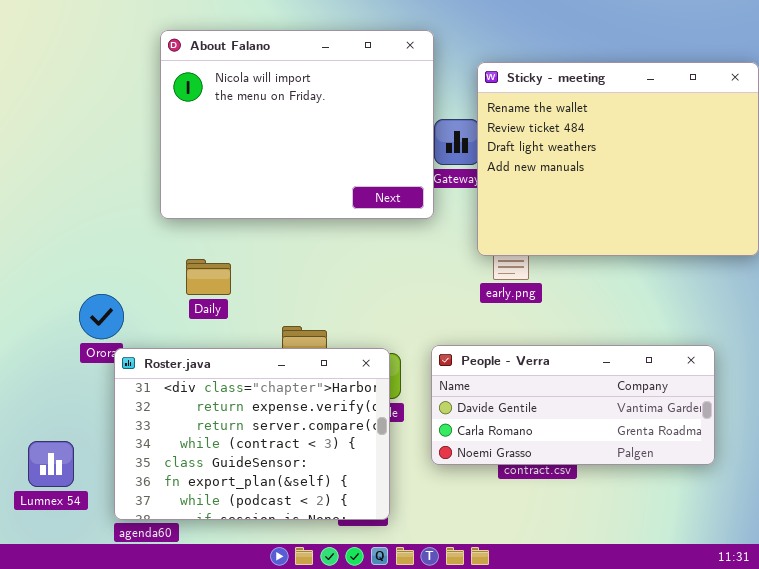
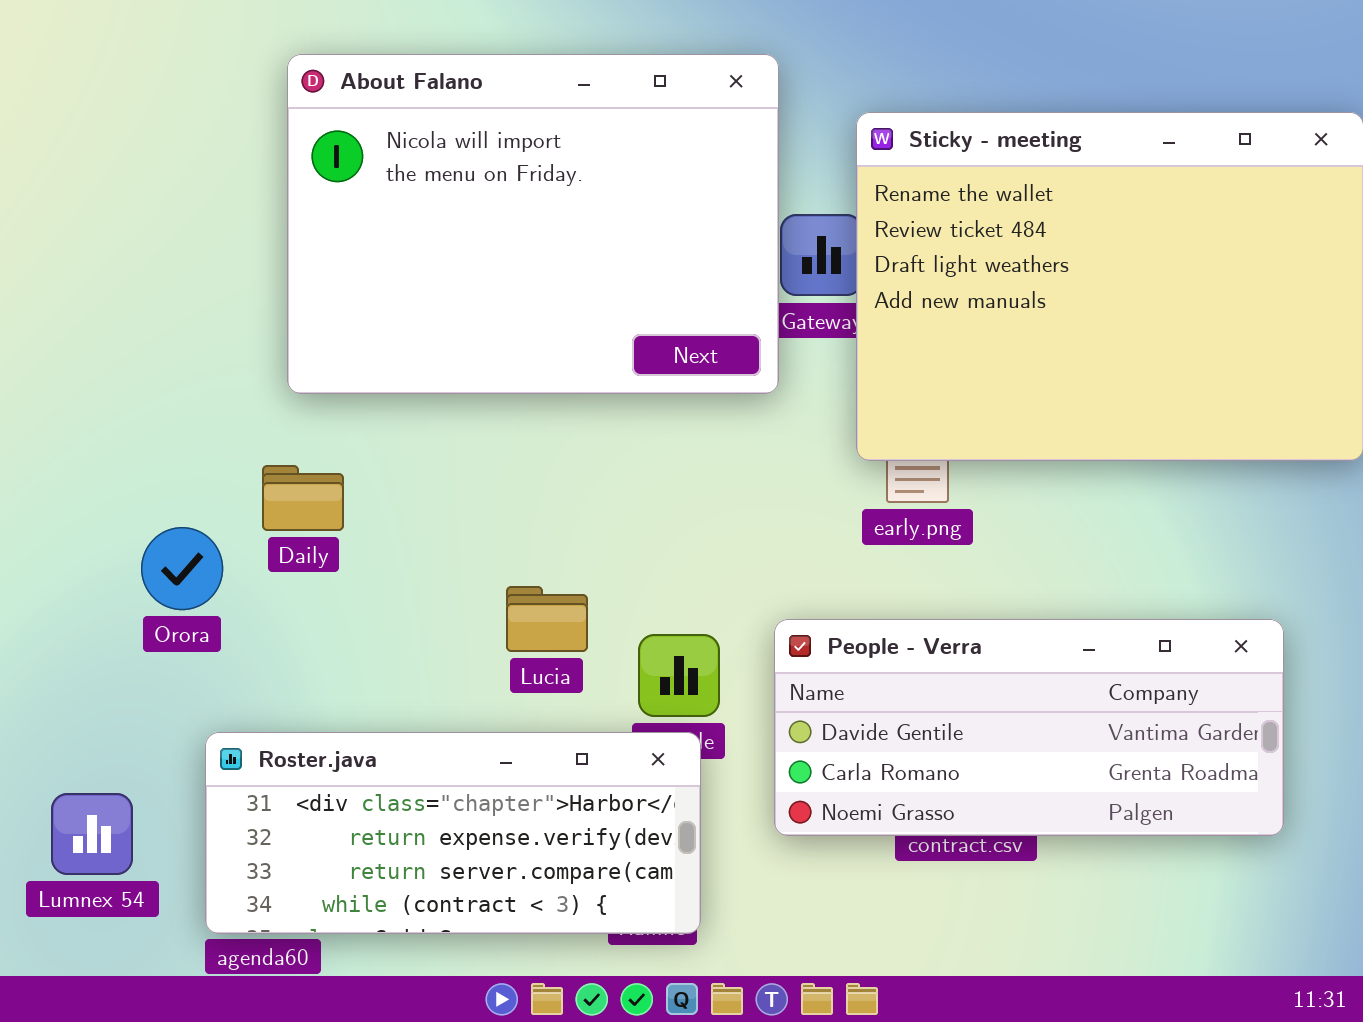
Daily: [186,259,231,295] -> [262,465,344,531], moved
Roster.java: [114,348,390,520] -> [205,732,701,934], resized

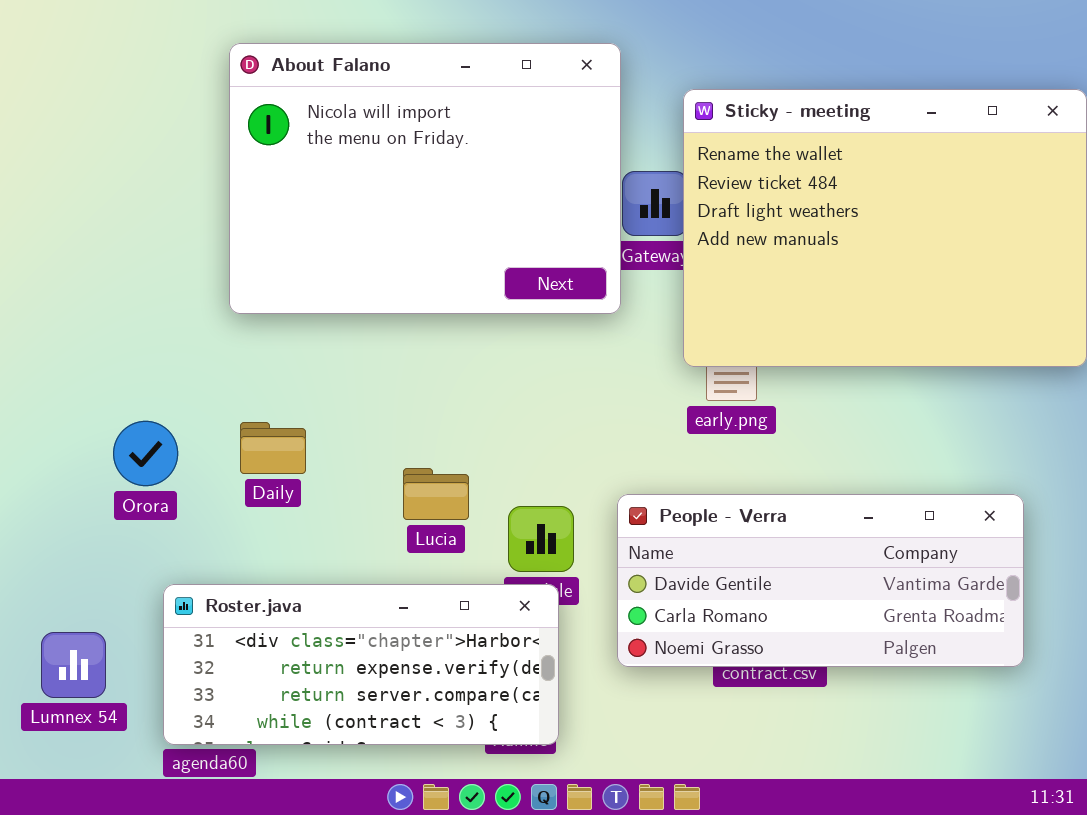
Daily: [262,465,344,531] -> [240,422,306,474], moved

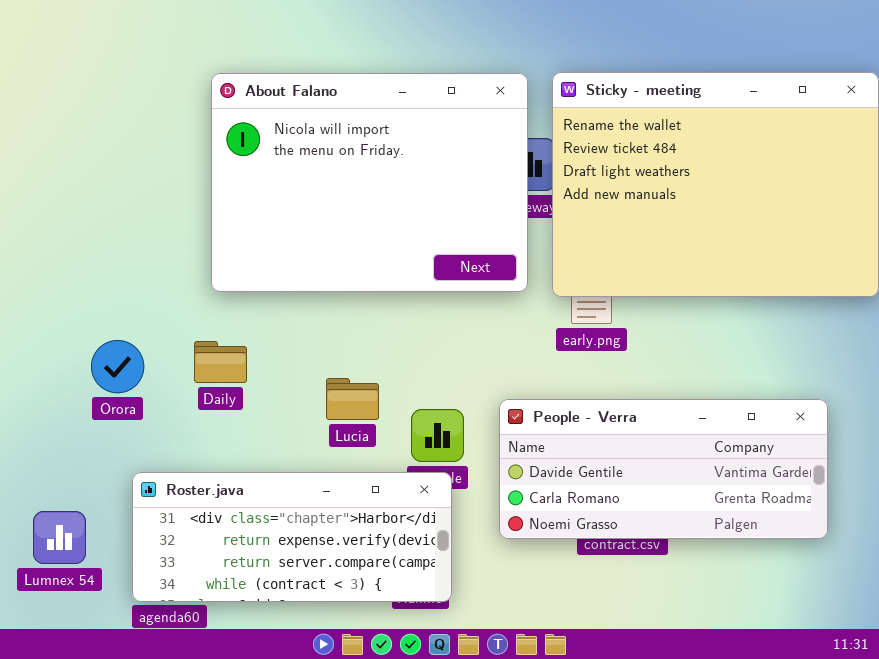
About Falano: [229,43,621,314] -> [211,73,528,292], moved

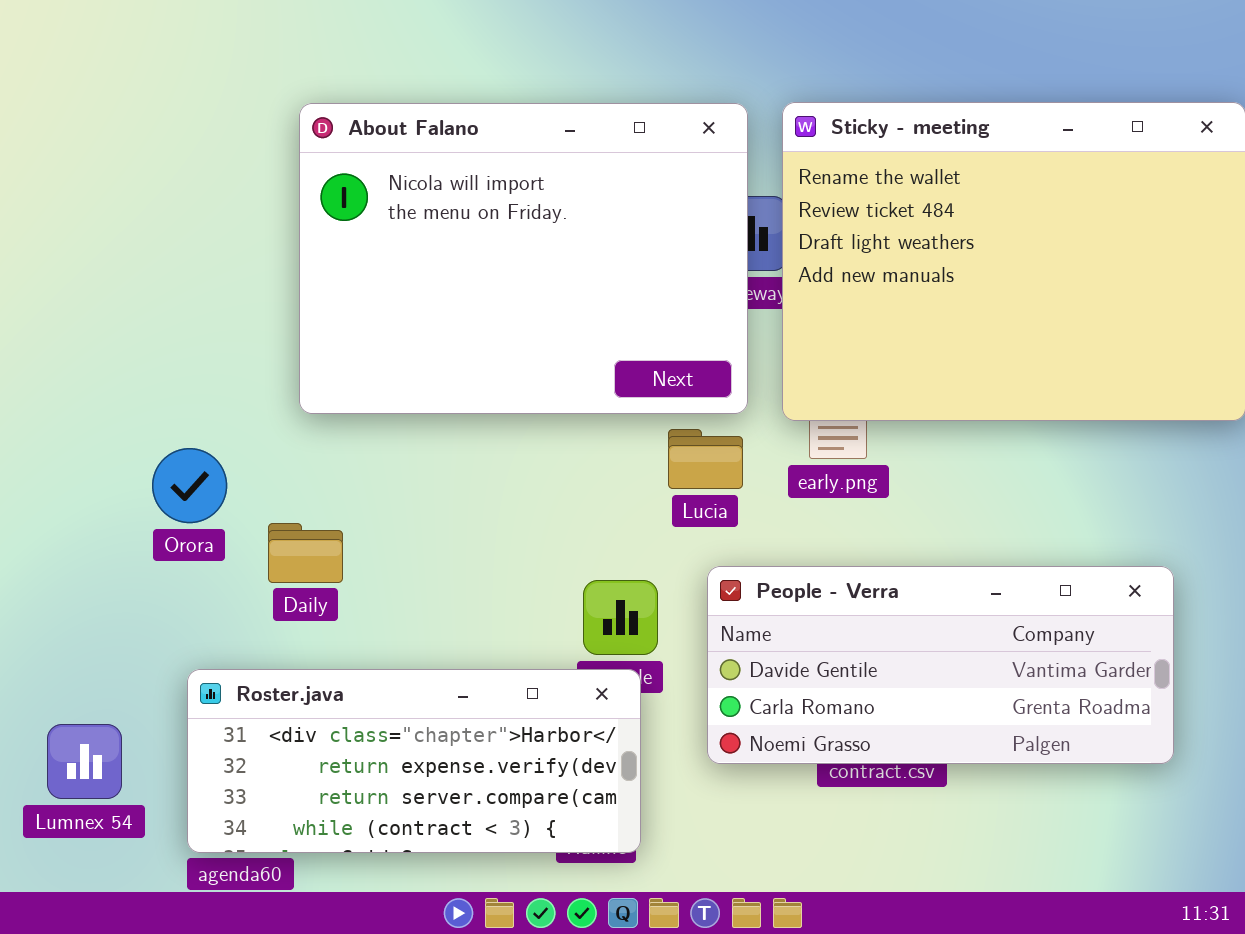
Orora: [91,340,144,393] -> [152,448,227,523], moved
Daily: [194,341,247,383] -> [268,523,343,583], moved
Lucia: [326,378,379,420] -> [668,429,743,489], moved

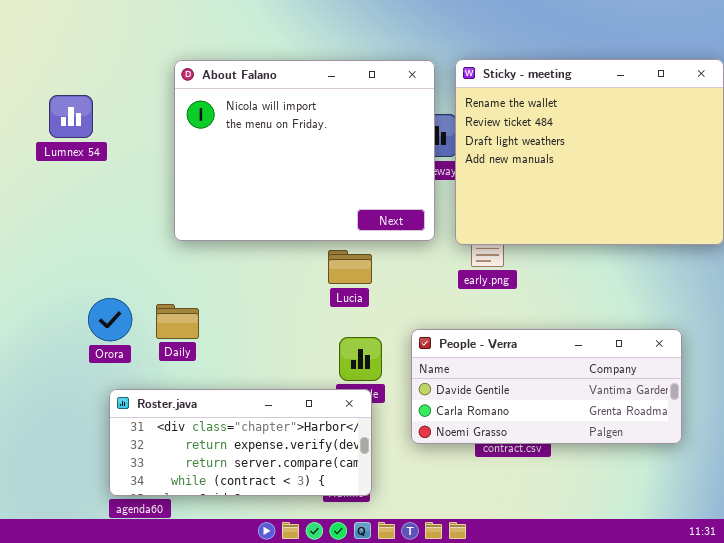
Lucia: [668,429,743,489] -> [328,250,372,284], moved
Orora: [152,448,227,523] -> [88,298,132,341], moved
Lumnex 54: [47,724,122,799] -> [49,95,93,138], moved

